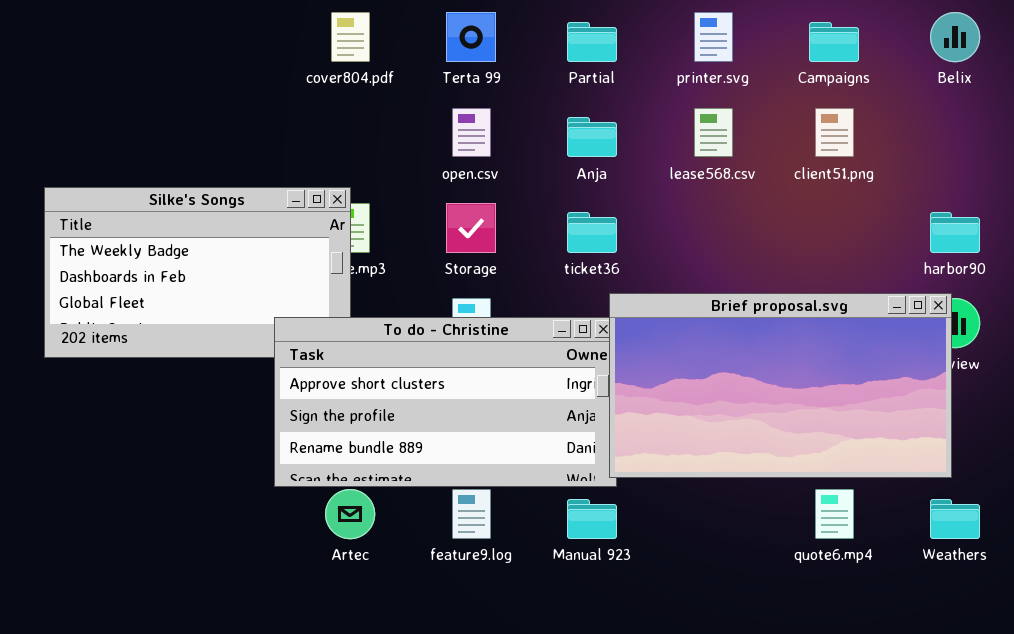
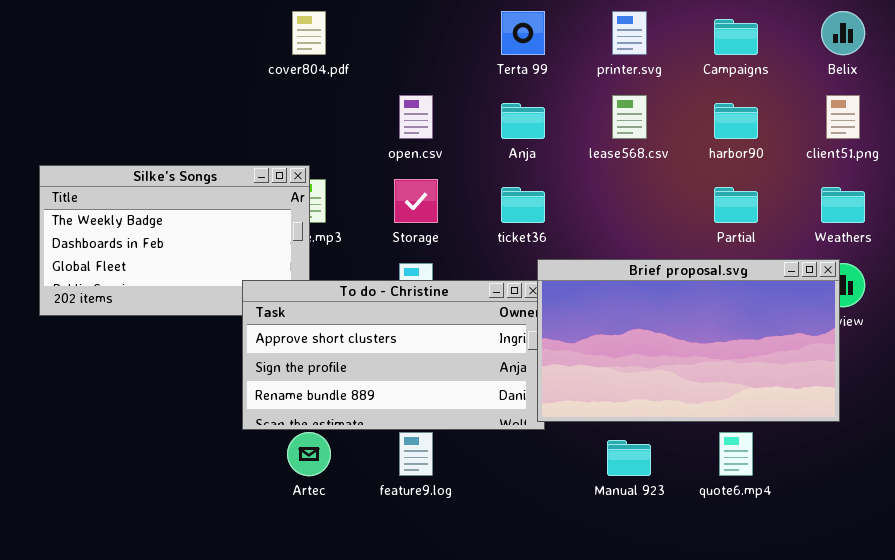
Terta 99: [446,12,496,62] -> [501,11,545,55], moved
Partial: [567,22,617,62] -> [714,187,758,223], moved
client51.png: [815,108,854,157] -> [826,95,860,139], moved
harbor90: [930,212,980,253] -> [714,103,758,139], moved
Manual 923: [567,499,617,539] -> [607,440,651,476], moved
Weathers: [930,499,980,539] -> [821,187,865,223], moved

